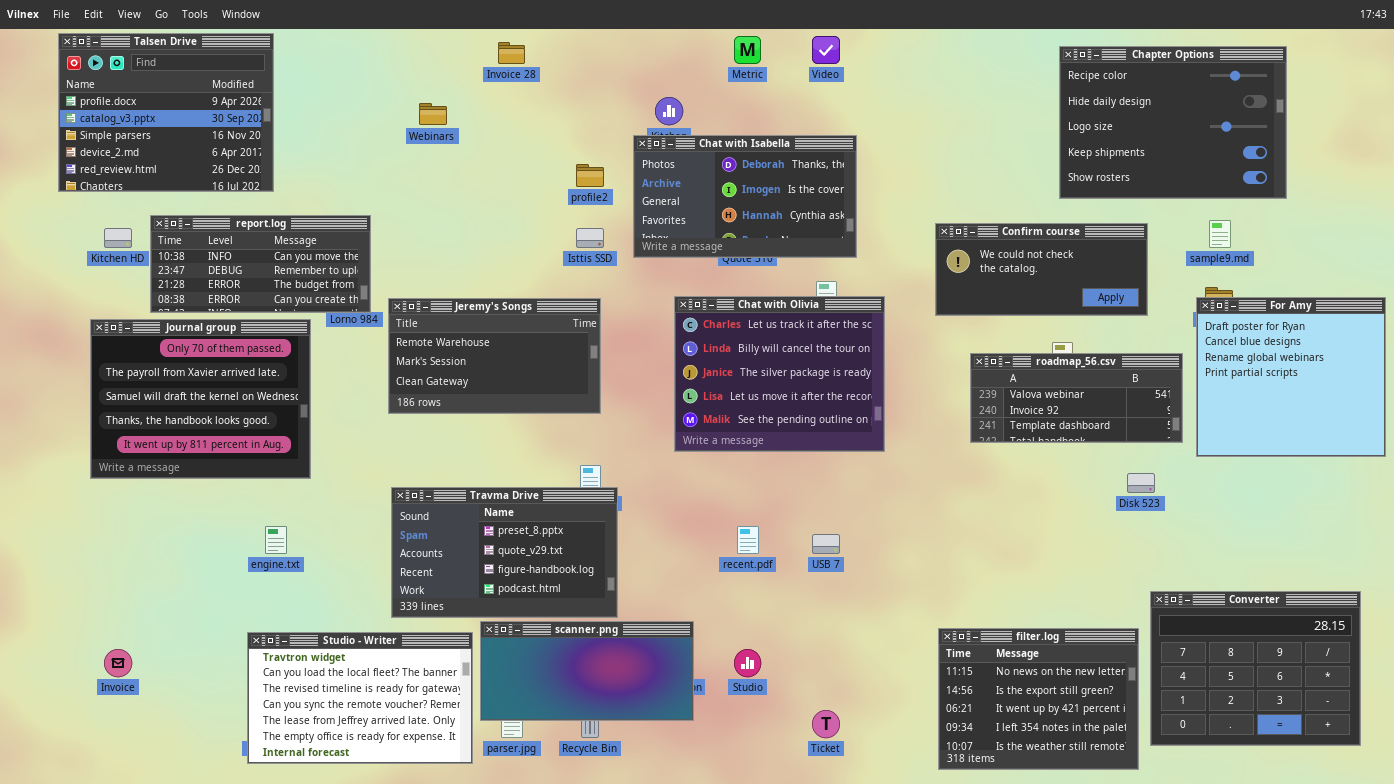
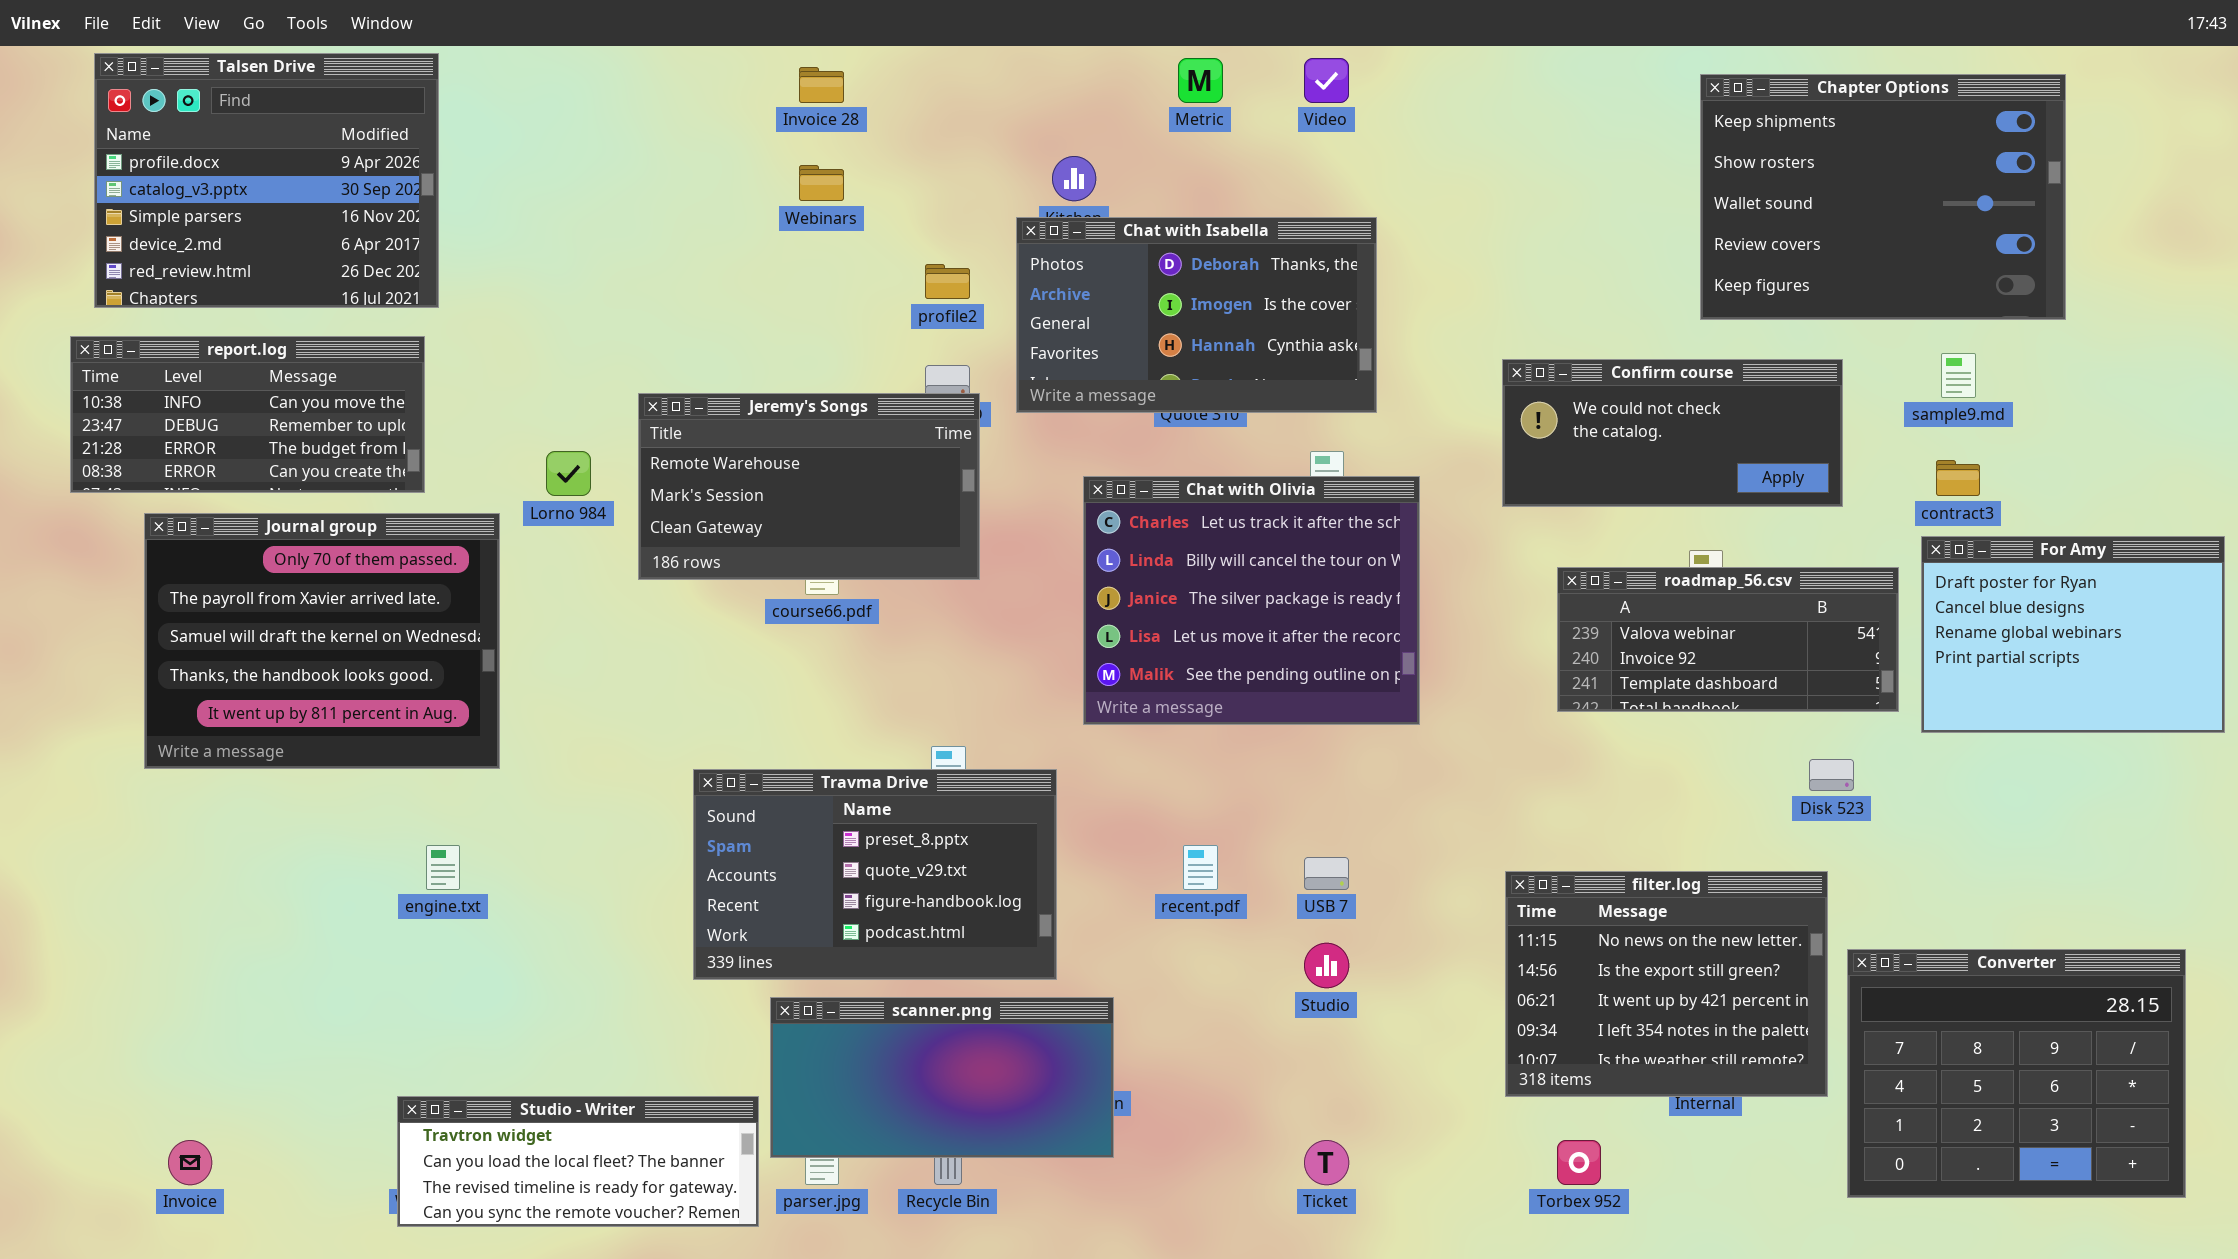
Chapter Options: [1059,46,1287,199] -> [1700,74,2066,320], scrolled down 3 rows
Webinars: [419,103,447,125] -> [799,165,844,201], moved
report.log: [150,215,371,313] -> [70,336,425,493], moved
For Amy: [1196,297,1386,457] -> [1921,536,2225,733], resized
Jeremy's Songs: [388,298,601,414] -> [638,393,980,580], moved
Travma Drive: [391,487,618,618] -> [693,769,1057,980], moved
filter.log: [938,628,1139,770] -> [1505,871,1828,1097], moved
Studio - Writer: [247,632,473,764] -> [397,1096,759,1227], resized
Invoice: [104,649,132,677] -> [168,1140,212,1185], moved
Studio: [734,649,761,677] -> [1304,943,1349,988], moved

